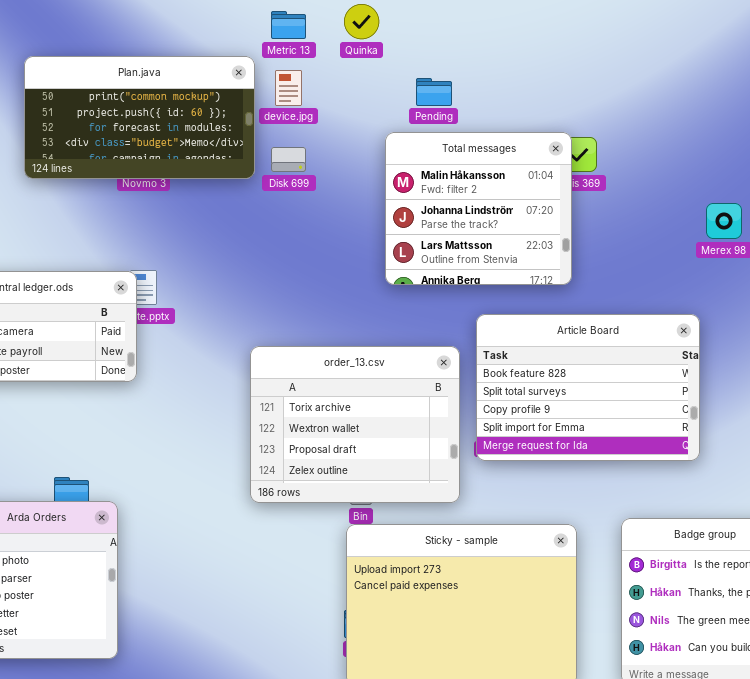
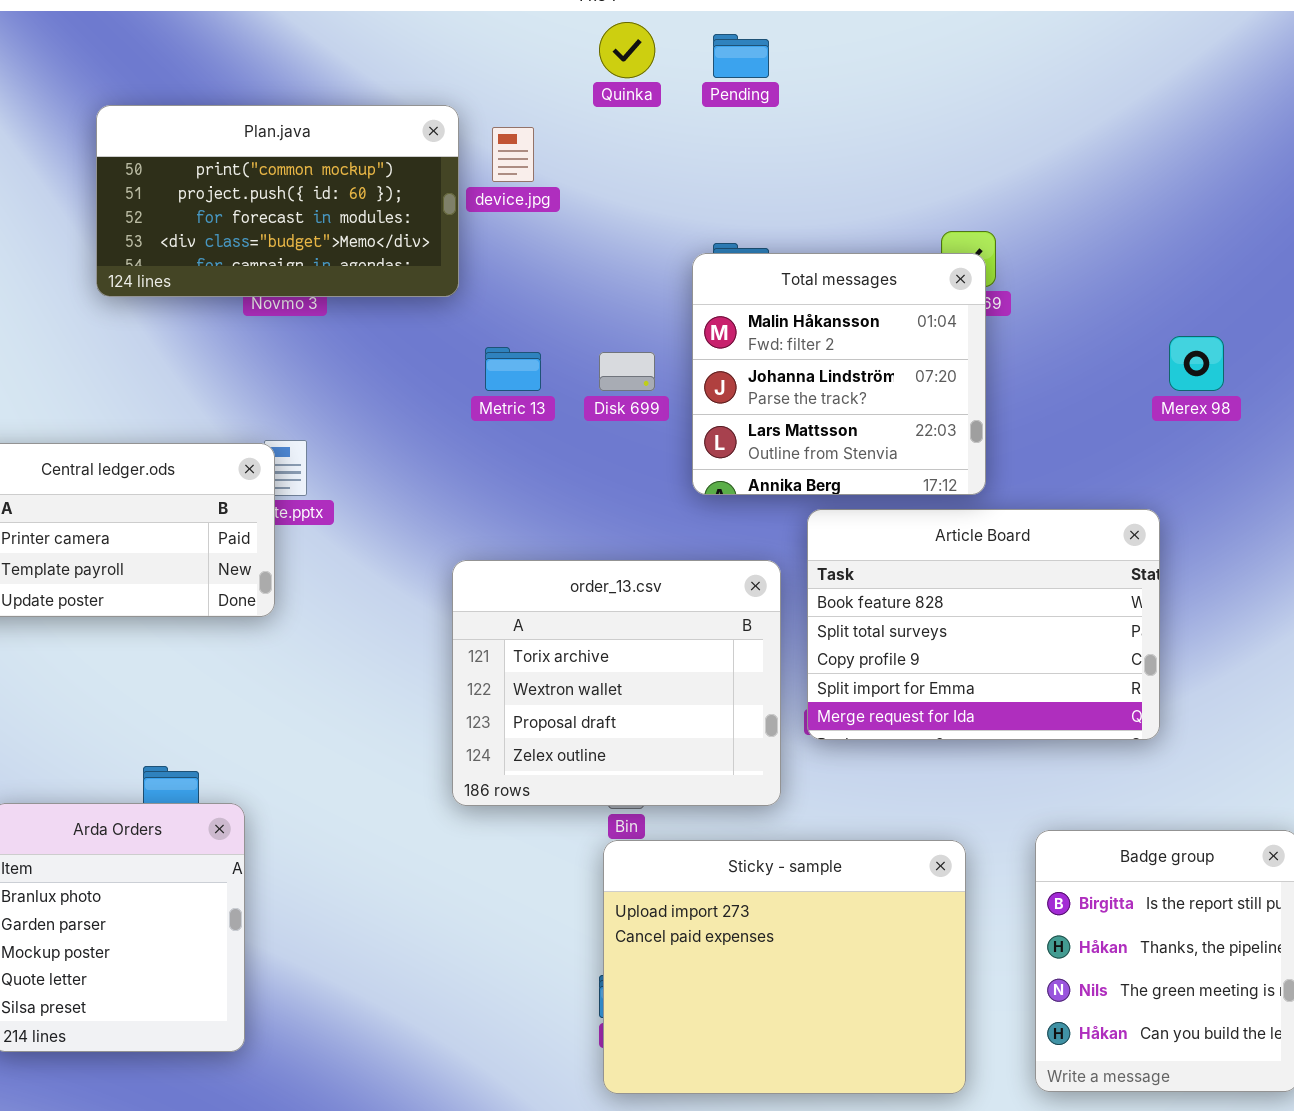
Metric 13: [271,11,306,39] -> [485,347,541,391], moved
Pending: [416,78,452,106] -> [713,34,769,78], moved
Total messages: [385,132,572,285] -> [692,253,986,495], moved
Disk 699: [271,147,306,172] -> [599,352,655,391], moved

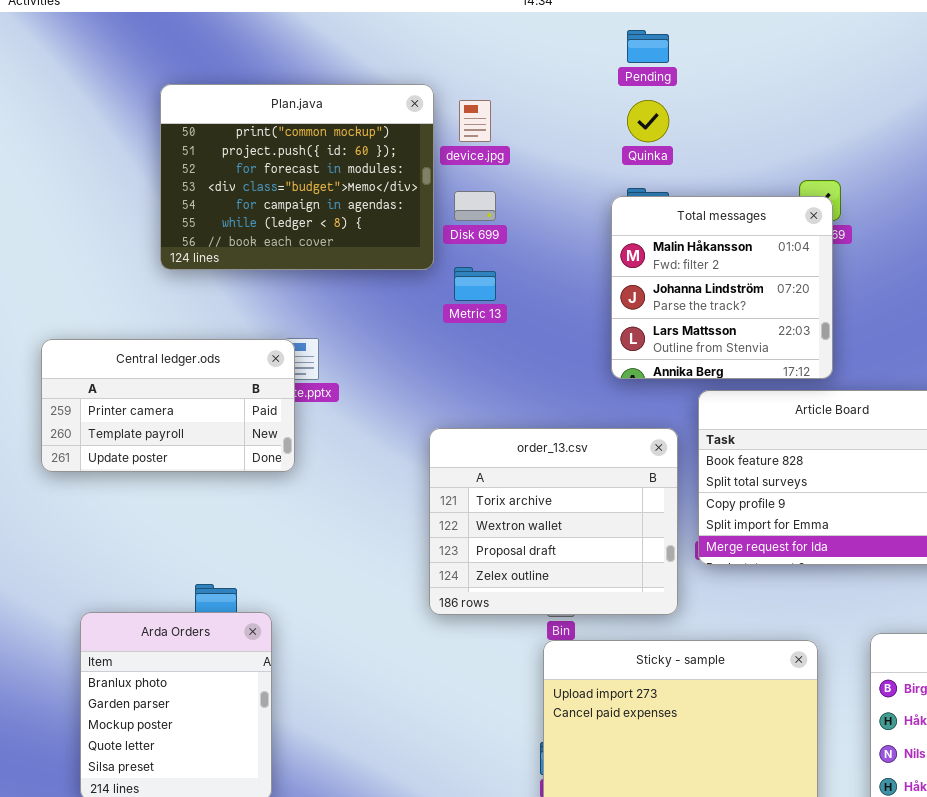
Quinka: [599,22,655,78] -> [627,100,669,142], moved
Plan.java: [96,105,459,297] -> [160,84,434,270], resized
Disk 699: [599,352,655,391] -> [454,191,496,221], moved

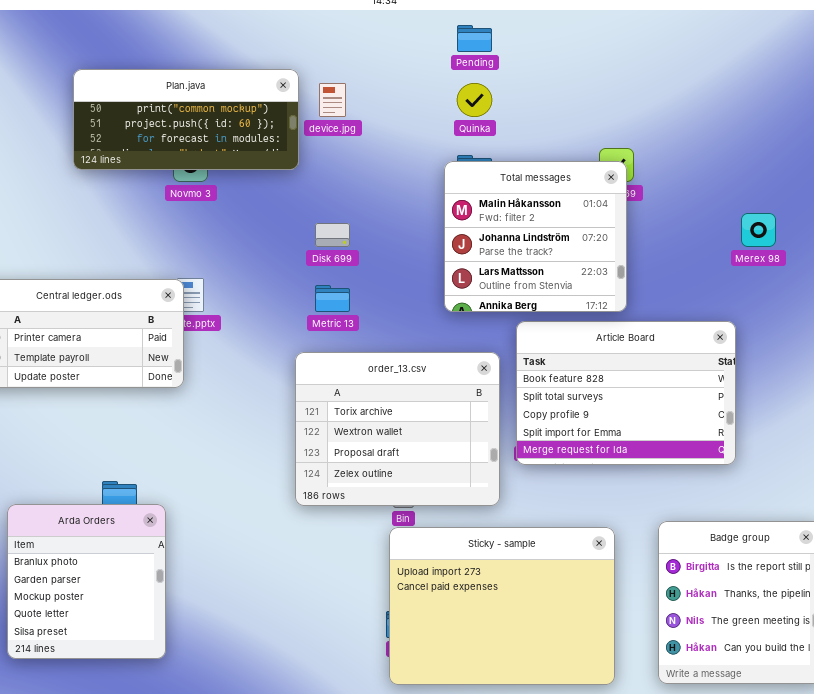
Plan.java: [160,84,434,270] -> [73,69,299,170], resized
Disk 699: [454,191,496,221] -> [315,223,350,247], moved
Metric 13: [454,267,496,301] -> [315,285,350,312], moved

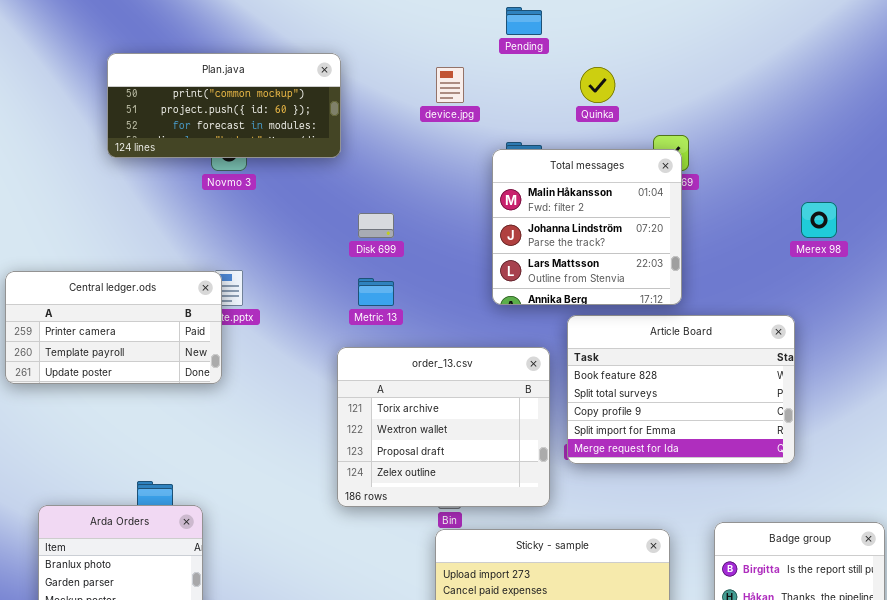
device.jpg: [319,83,346,117] -> [436,67,464,103], moved
Quinka: [457,83,492,117] -> [580,67,615,103], moved

